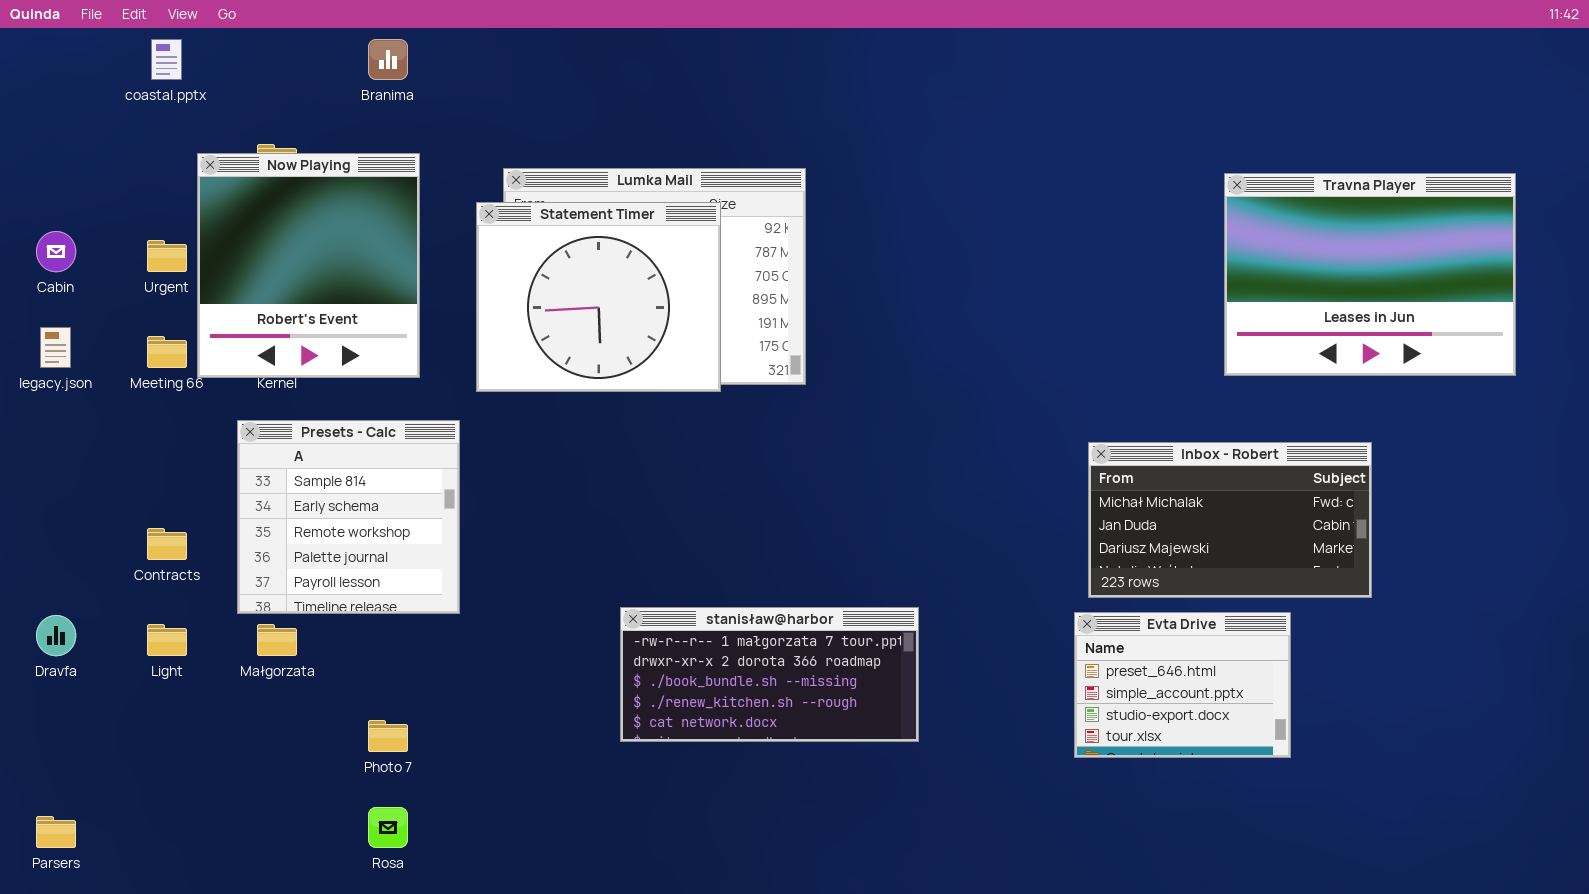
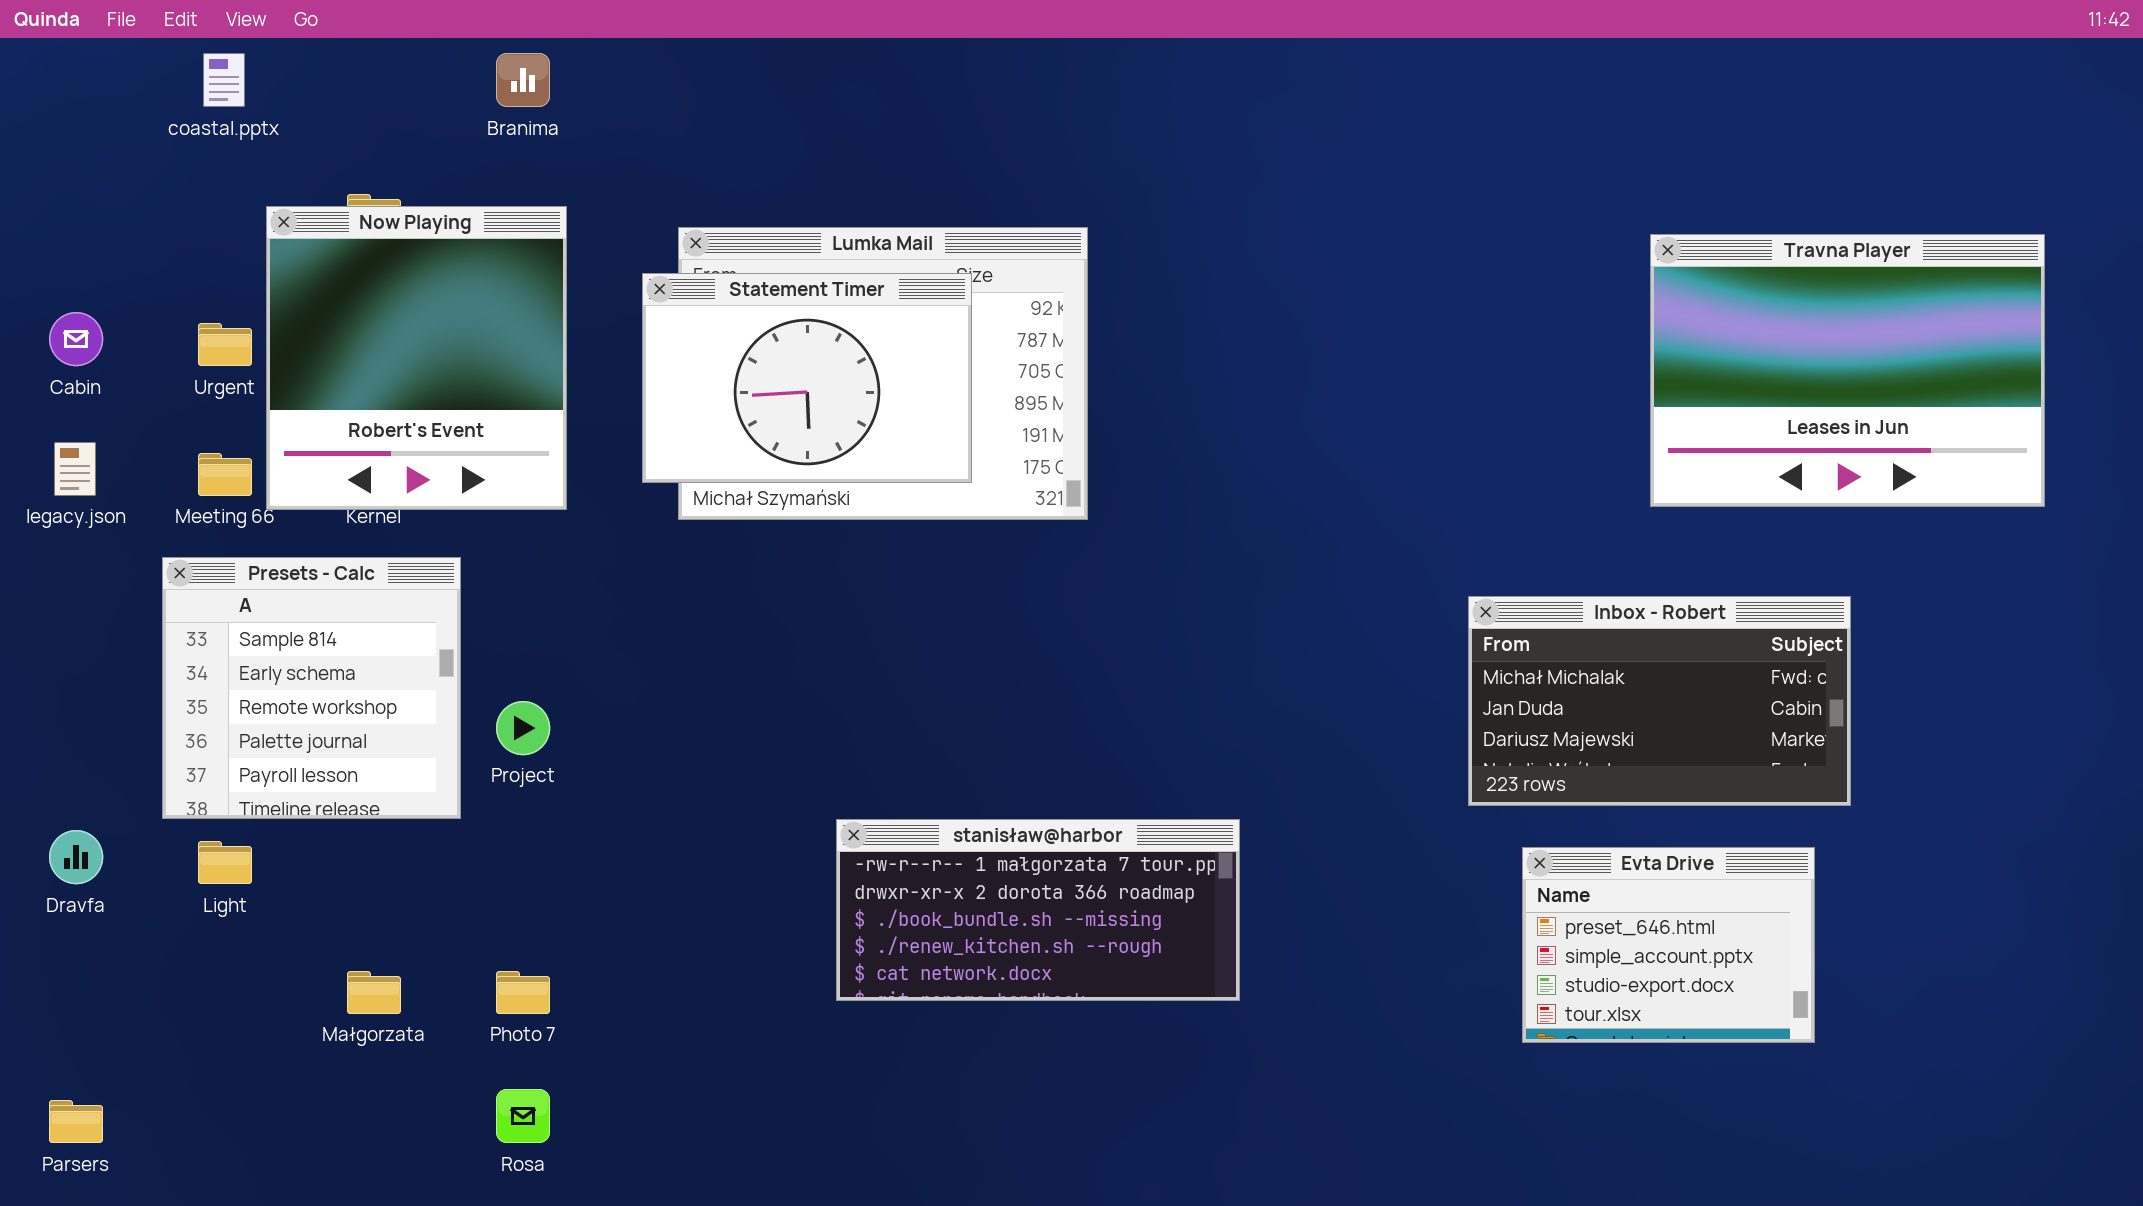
Statement Timer: [476,202,721,392] -> [642,273,972,483], resized
Presets - Calc: [237,420,460,614] -> [162,557,461,819], moved
Evta Drive: [1074,612,1291,758] -> [1522,847,1815,1043], moved
Małgorzata: [257,624,297,656] -> [347,971,401,1014], moved

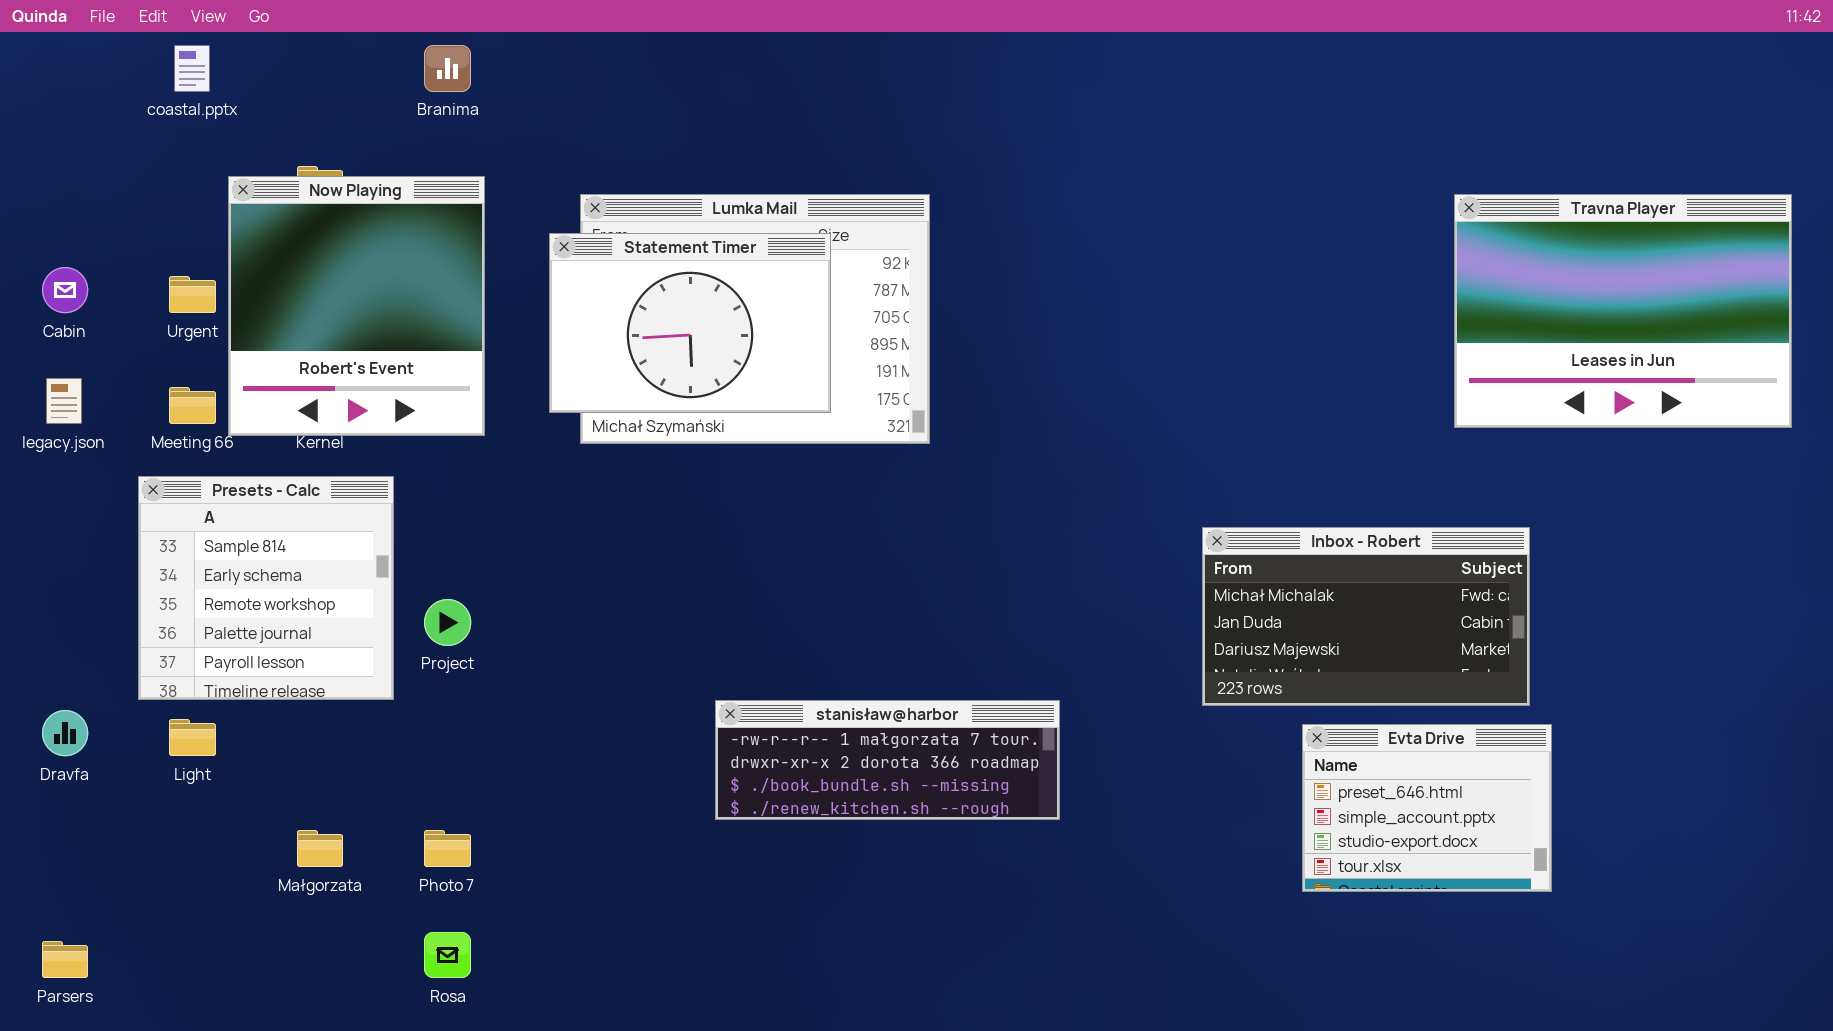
Travna Player: [1650,234,2045,507] -> [1454,194,1792,428], moved
Inbox - Robert: [1468,596,1851,806] -> [1202,527,1530,706], moved
stanisław@harbor: [836,819,1240,1001] -> [715,700,1060,820], resized

